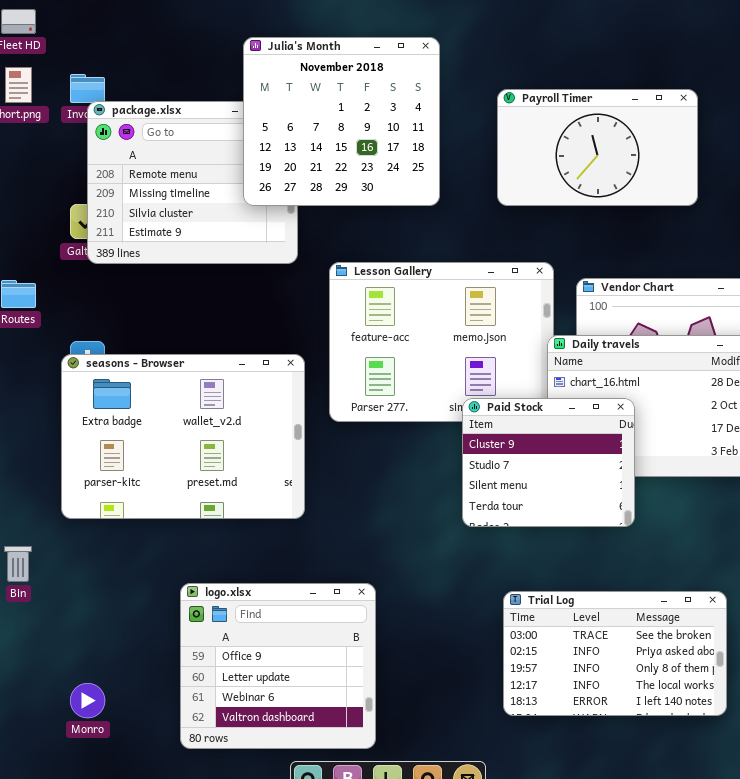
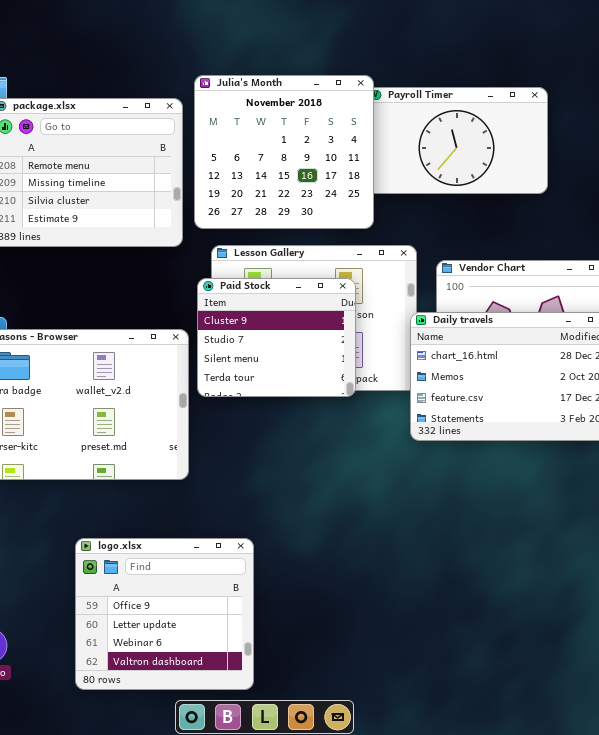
Julia's Month: [243,37,440,206] -> [194,75,374,229], moved
Paid Stock: [462,398,635,527] -> [197,278,356,397], moved
Trial Log: [503,591,727,716] -> none, closed

